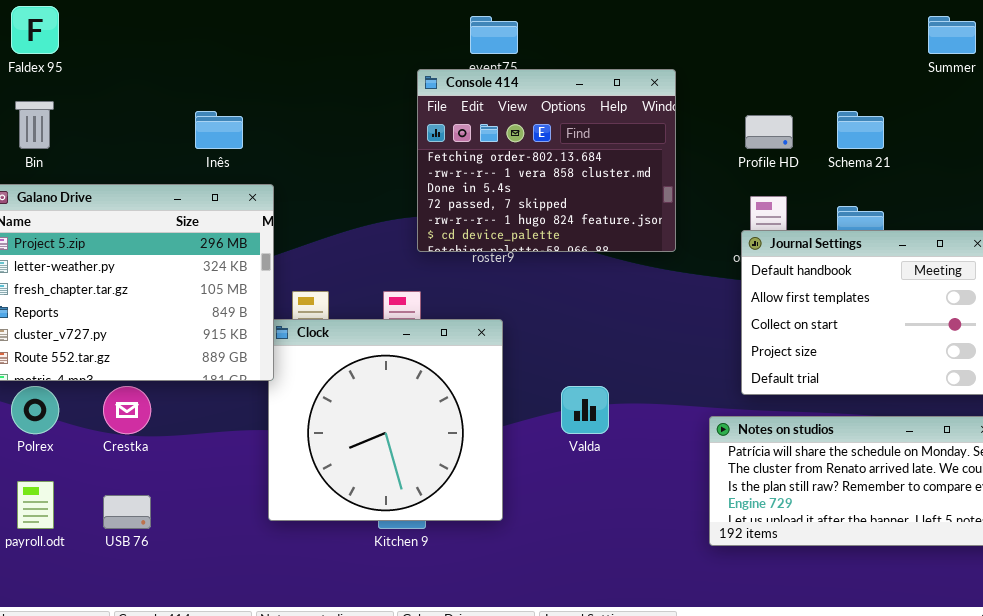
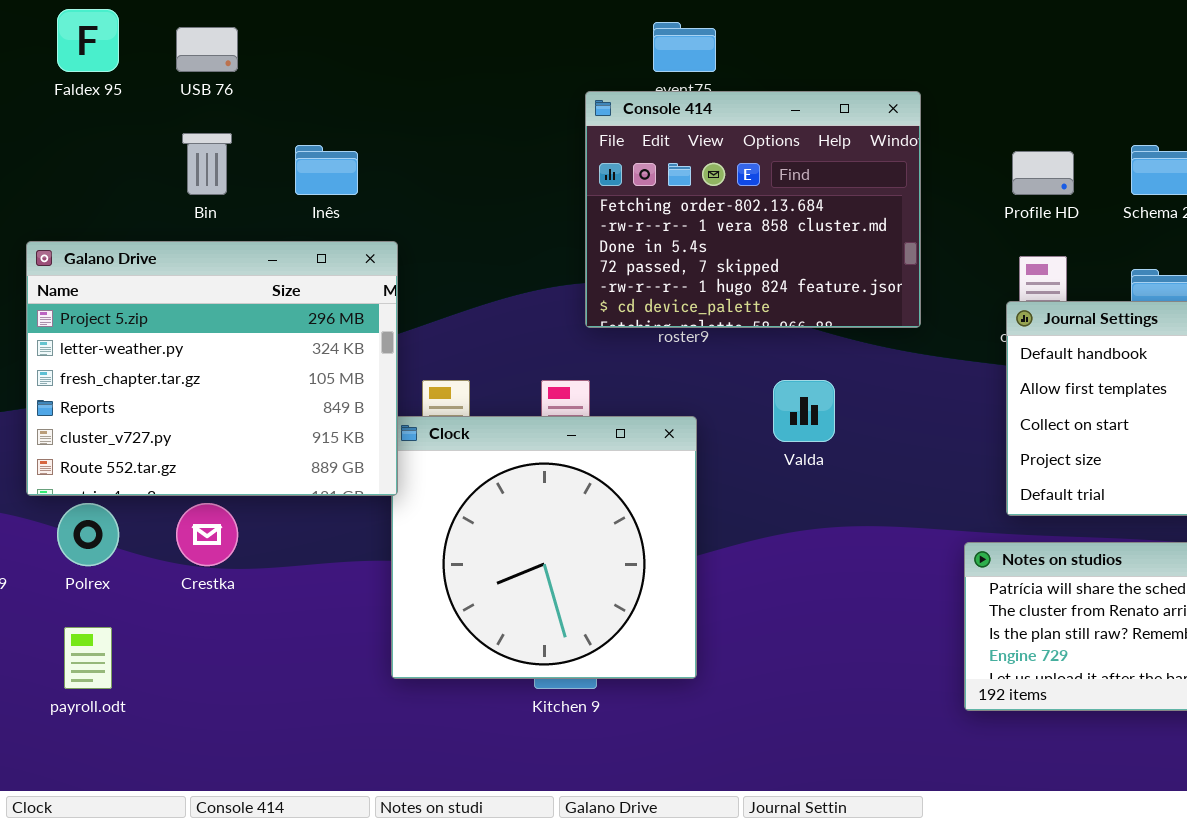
Bin: [15,101,54,149] -> [182,133,232,195], moved
Valda: [561,386,609,434] -> [773,380,835,442], moved
USB 76: [103,495,151,529] -> [176,27,238,72], moved

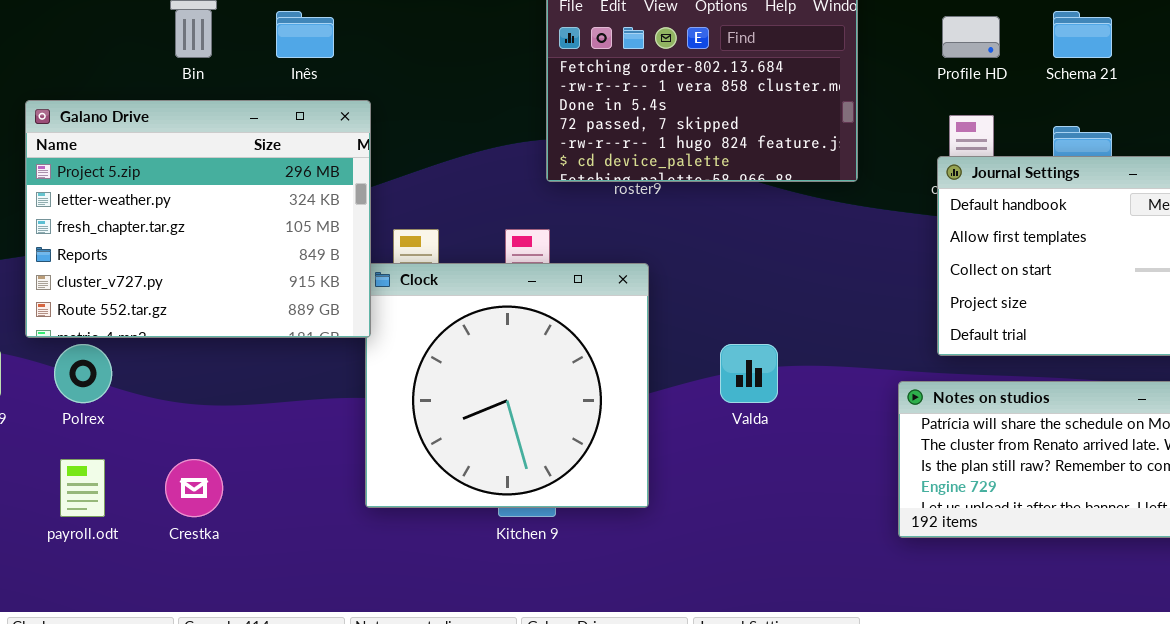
Valda: [773,380,835,442] -> [720,344,778,403], moved
Crestka: [176,503,238,566] -> [165,459,223,517], moved

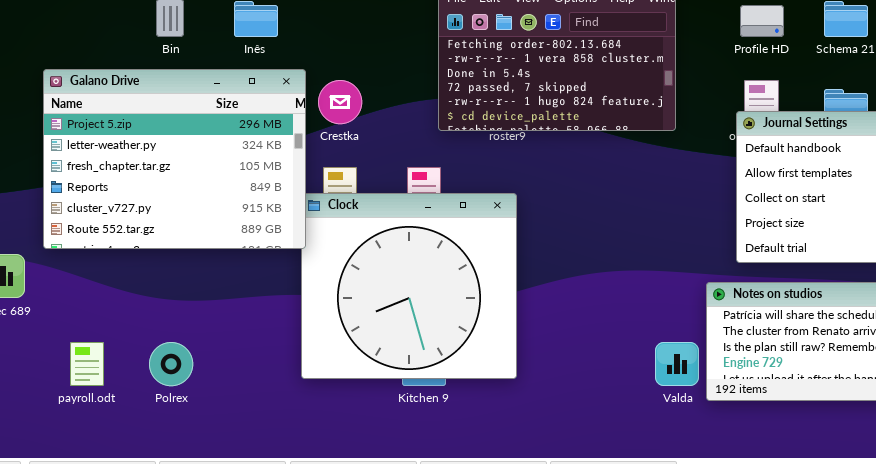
Polrex: [54,344,112,403] -> [149,342,193,386], moved
Valda: [720,344,778,403] -> [655,342,699,386], moved
Crestka: [165,459,223,517] -> [318,80,362,124], moved

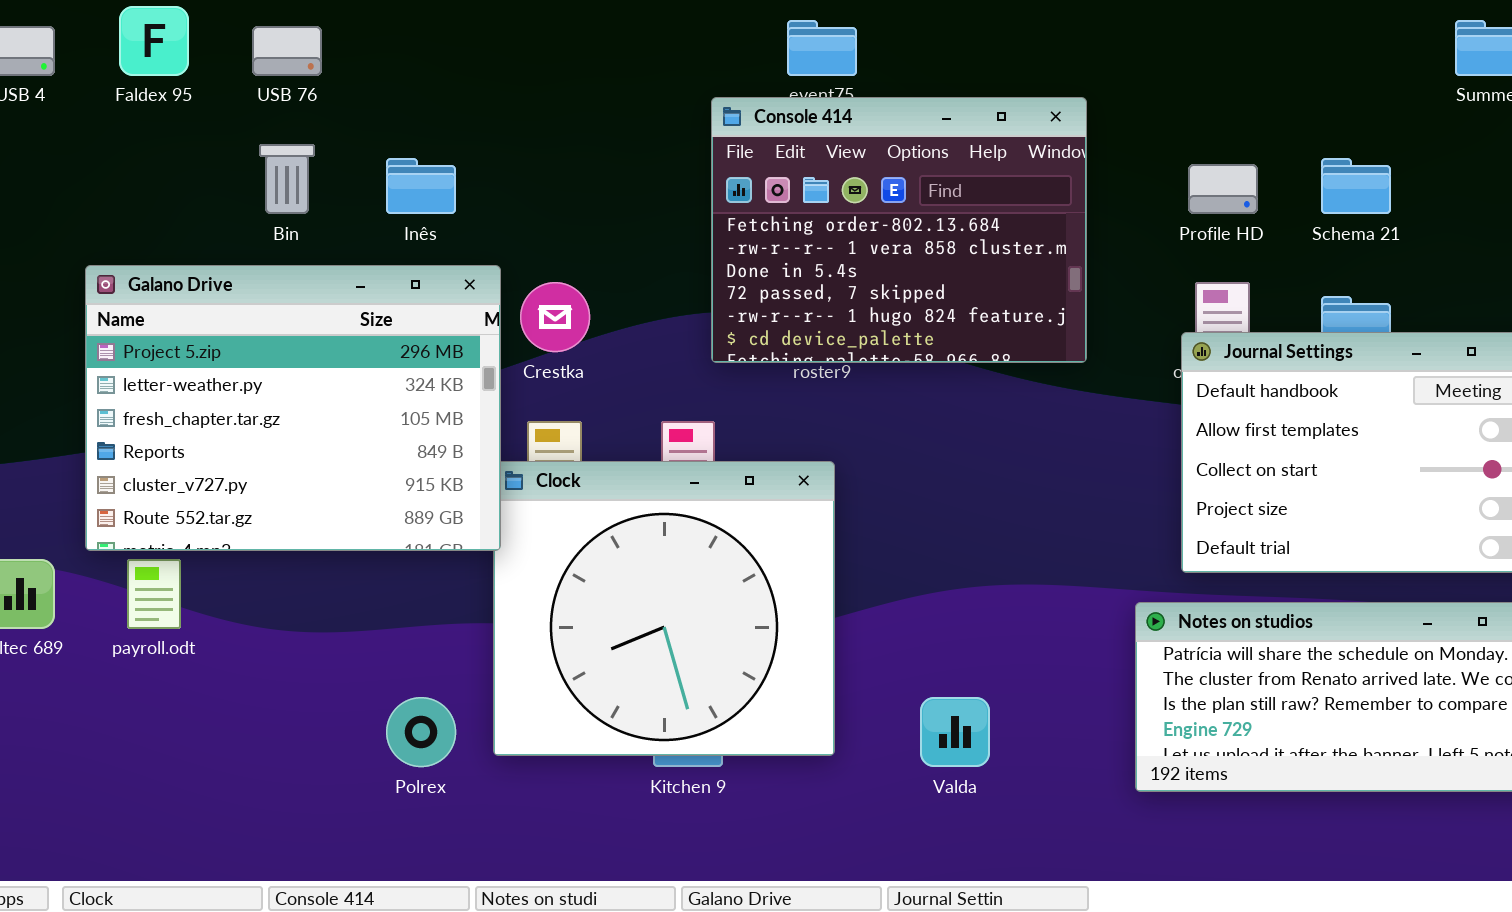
payroll.odt: [70,342,104,386] -> [127,559,181,629], moved
Polrex: [149,342,193,386] -> [386,697,456,767], moved
Valda: [655,342,699,386] -> [920,697,990,767], moved

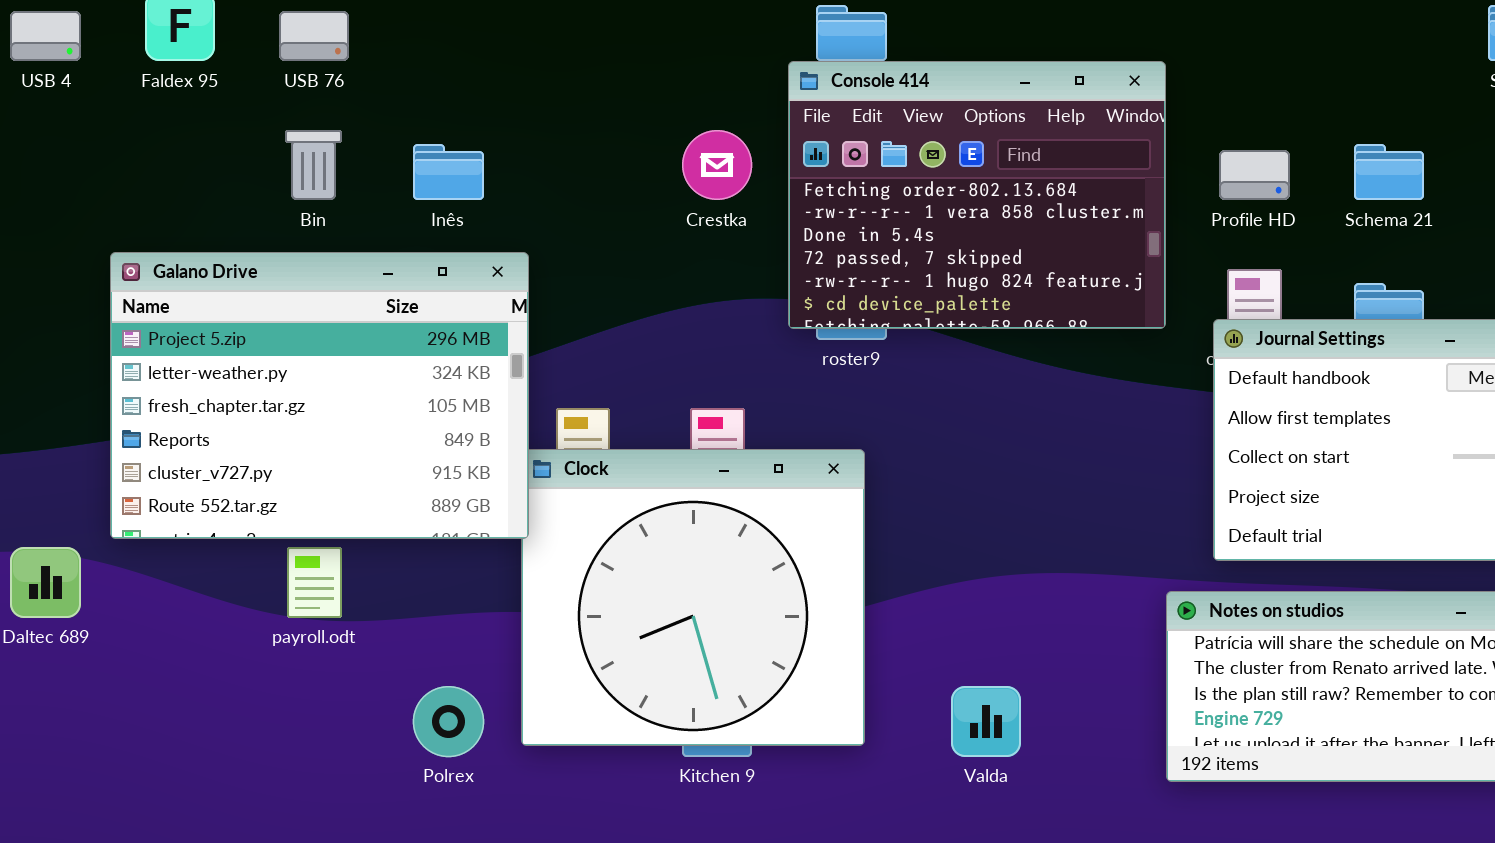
Console 414: [711,97,1087,363] -> [788,61,1166,329], moved
Crestka: [520,282,590,352] -> [682,130,752,200], moved
payroll.odt: [127,559,181,629] -> [287,547,342,618], moved

